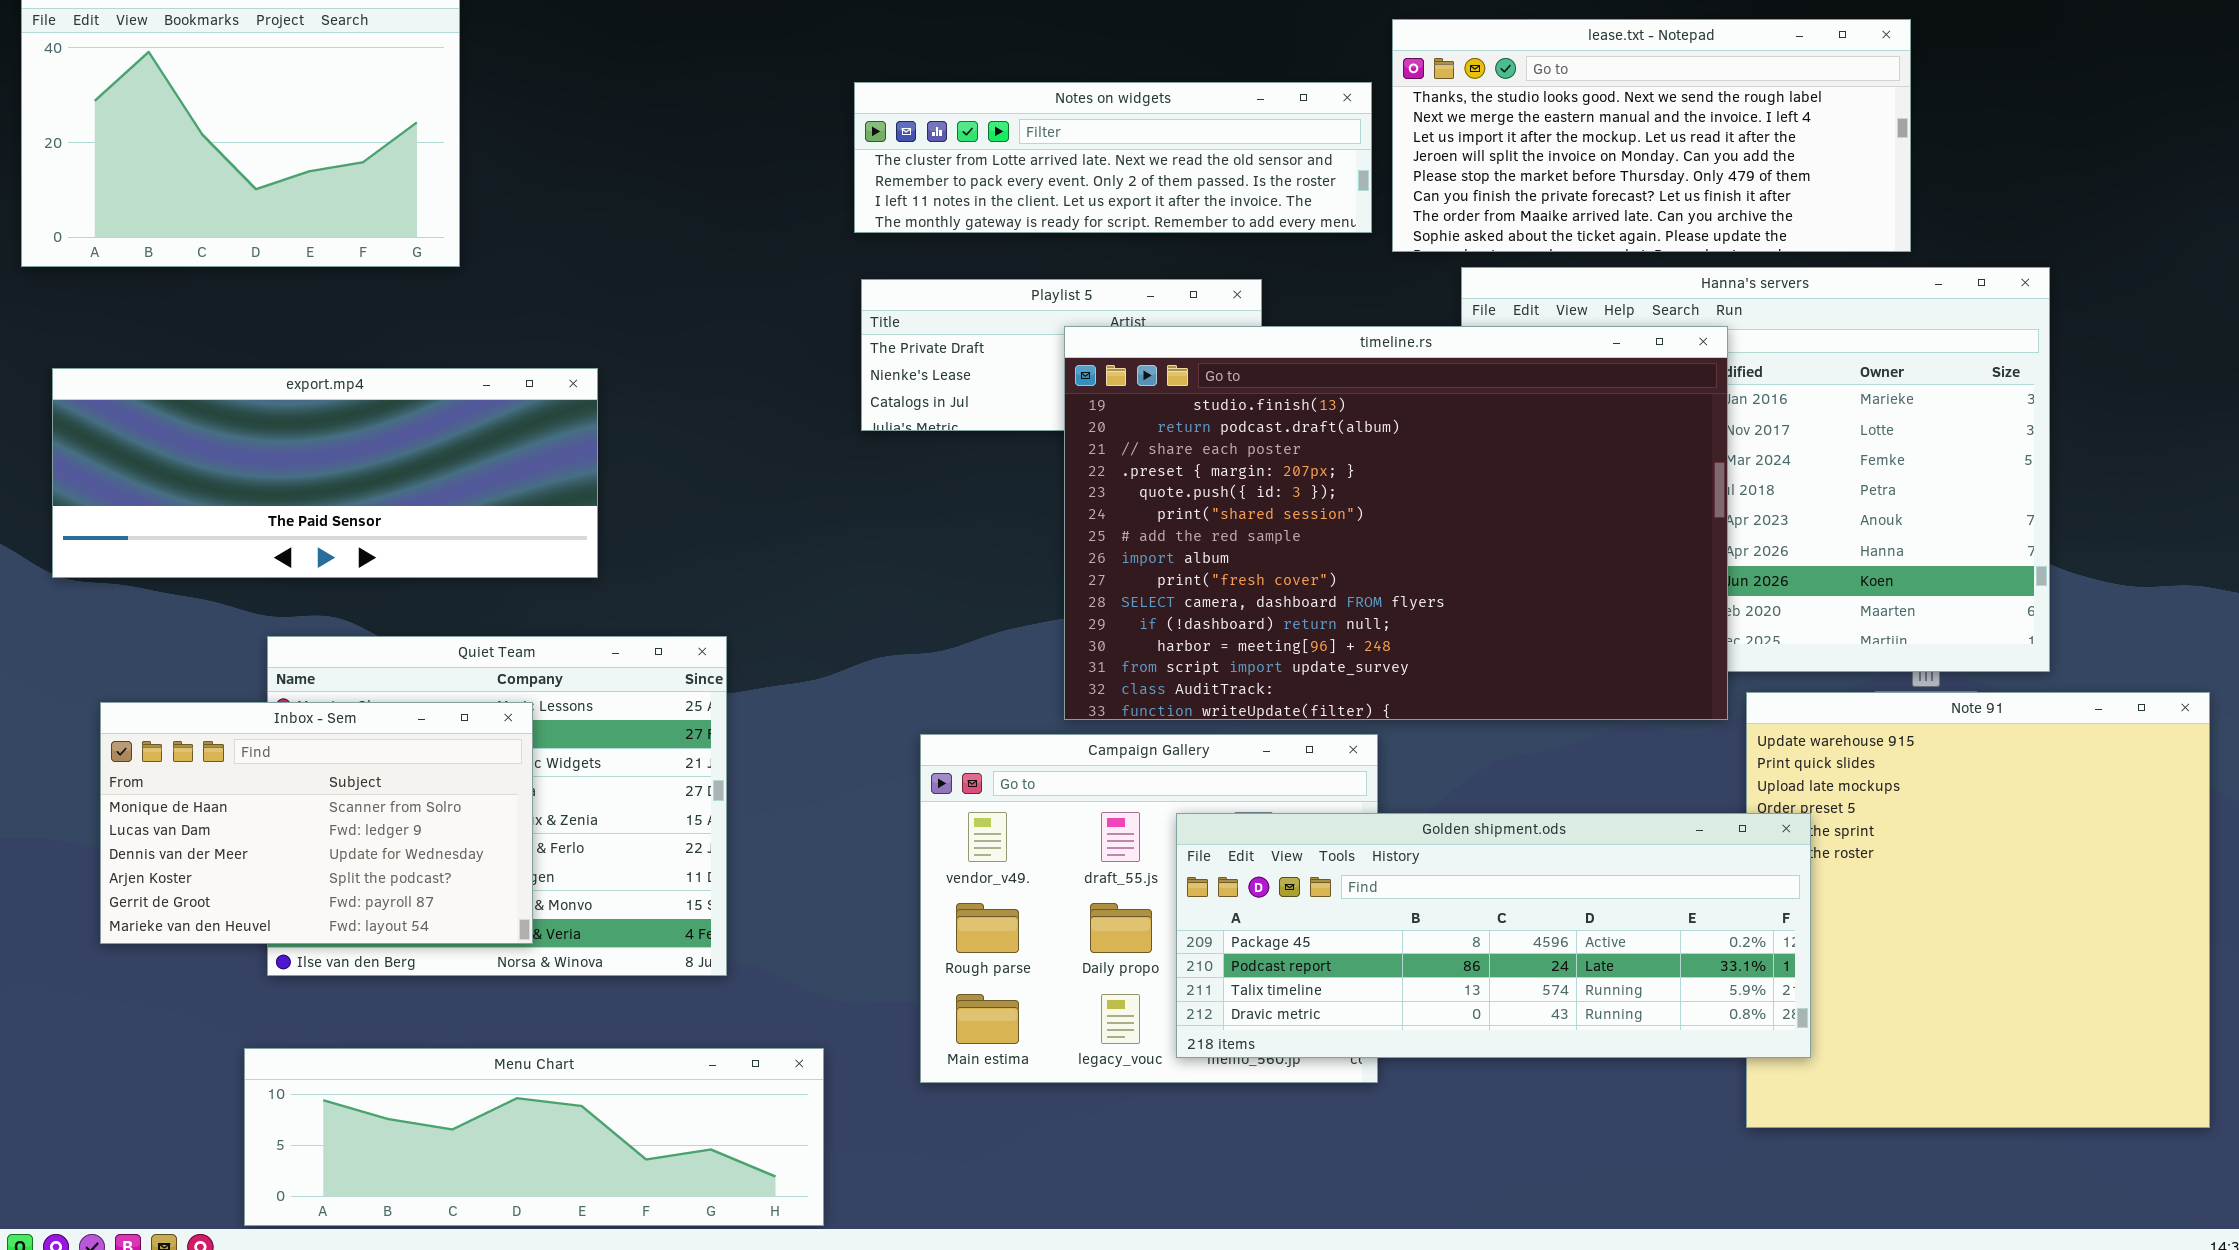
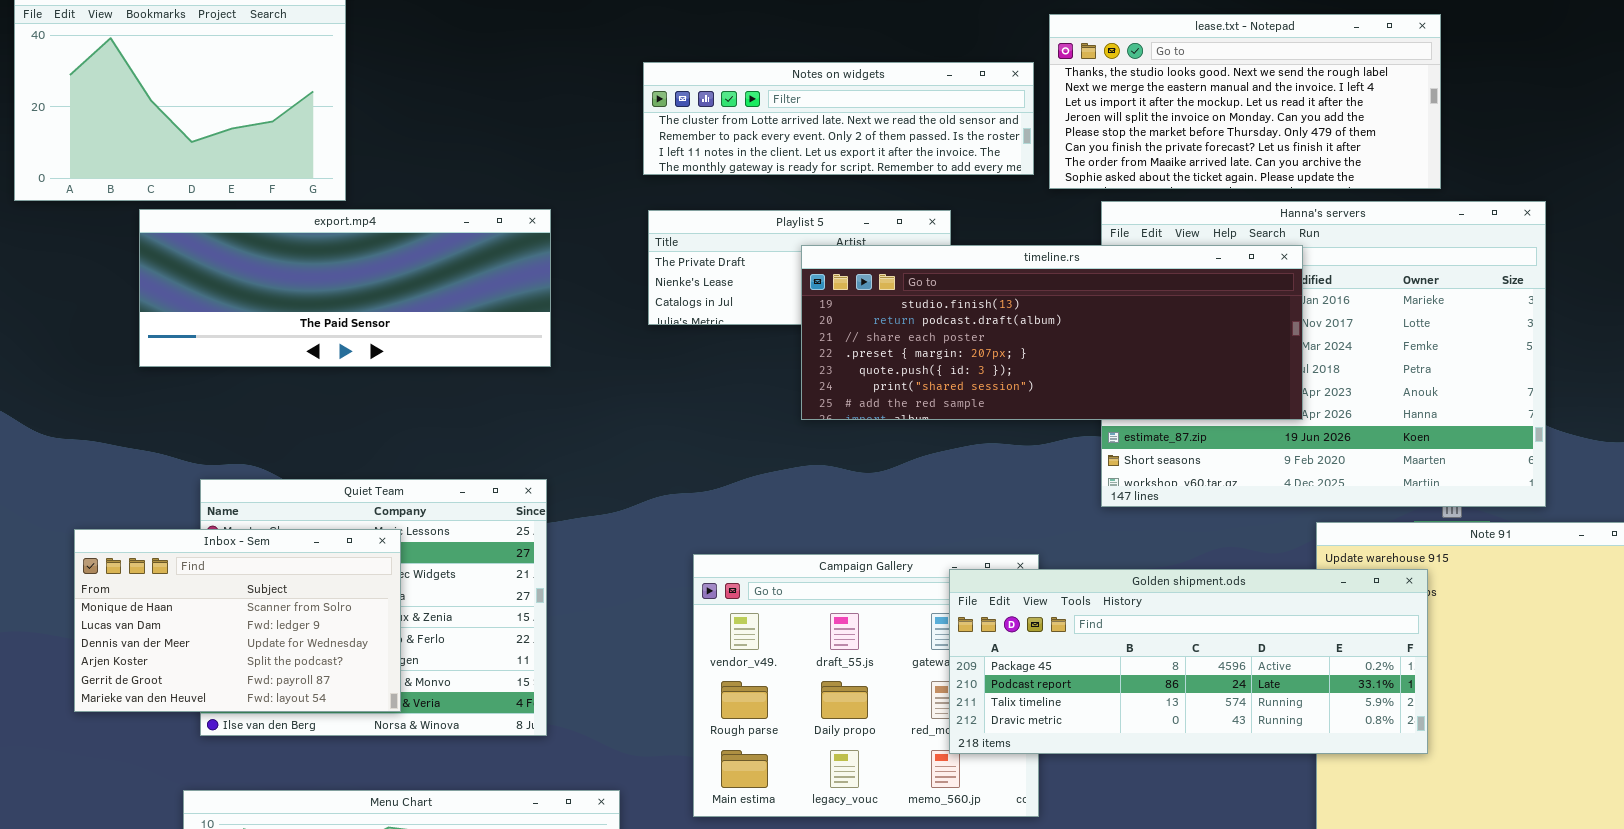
timeline.rs: [1064,326,1728,720] -> [801,245,1303,420], resized
export.mp4: [52,368,598,578] -> [139,209,551,367], moved
Golden shipment.ods: [1176,813,1811,1058] -> [949,569,1428,754], moved

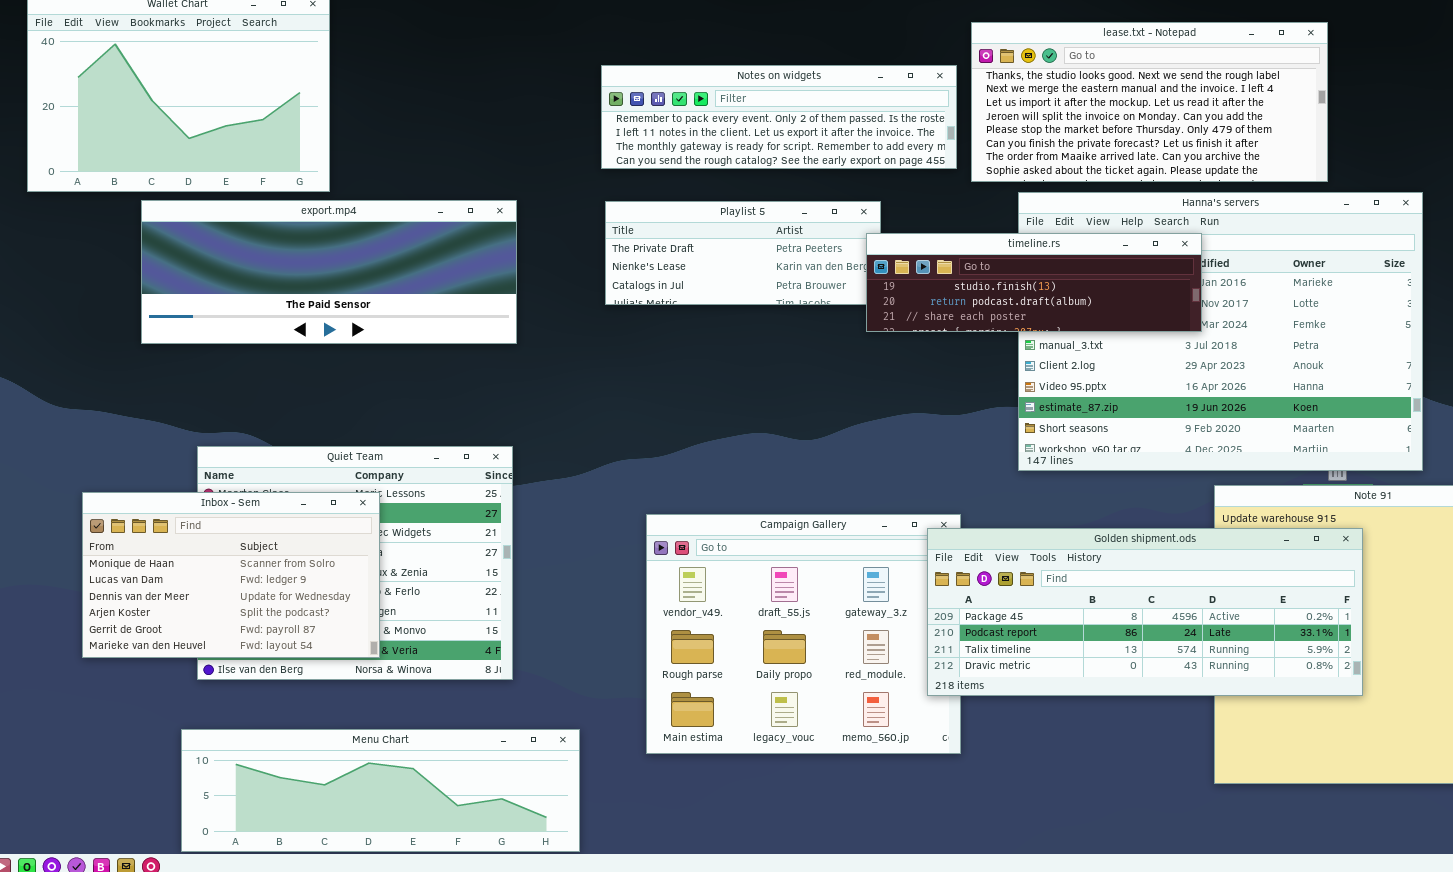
Notes on widgets: [643,62,1034,175] -> [601,65,957,169], scrolled down 1 row
timeline.rs: [801,245,1303,420] -> [866,233,1202,332], resized
Golden shipment.ods: [949,569,1428,754] -> [927,528,1363,696], moved

